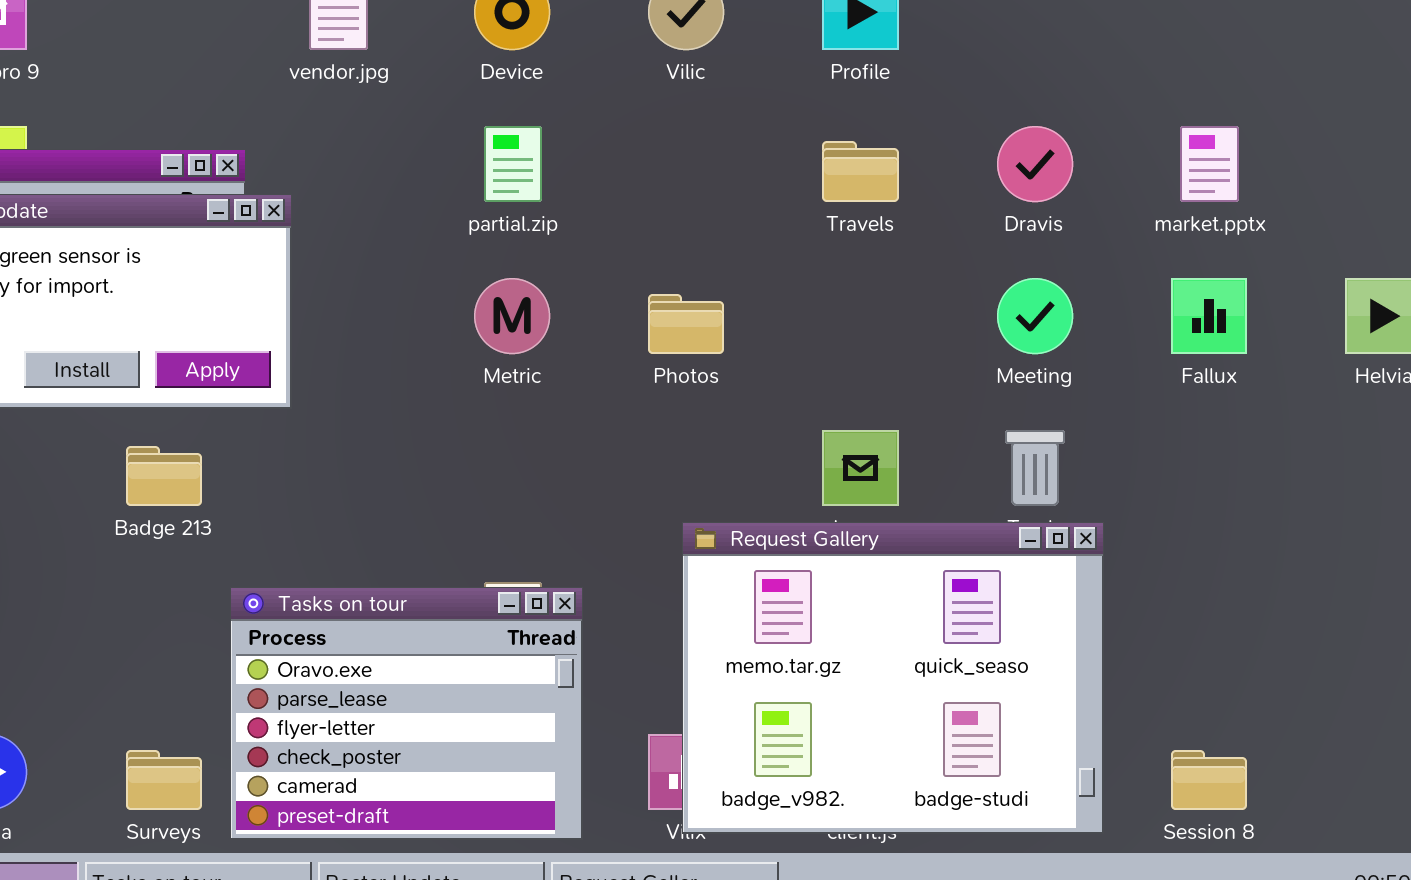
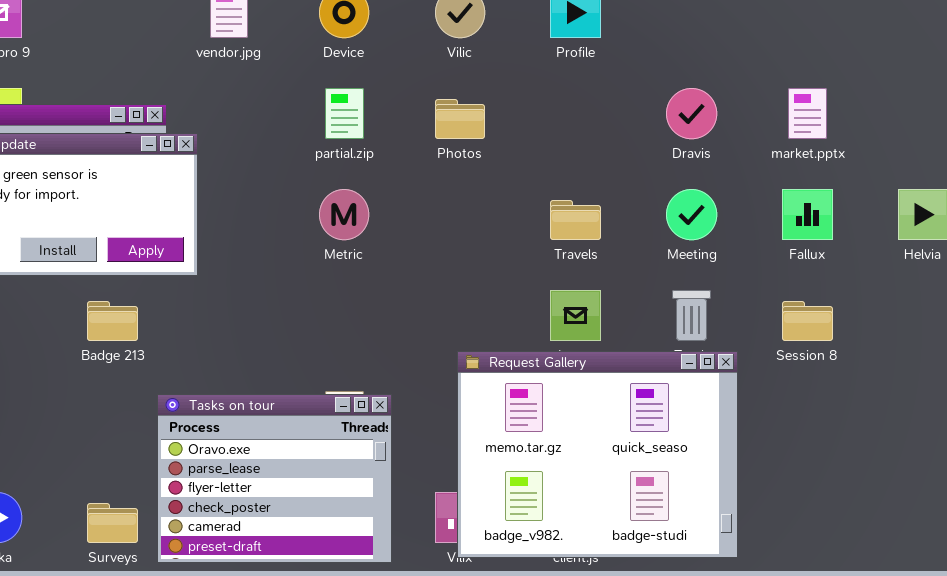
Travels: [822,141,899,202] -> [550,200,601,240], moved
Photos: [648,294,724,354] -> [435,99,485,139], moved
Session 8: [1171,750,1247,810] -> [782,301,833,341], moved

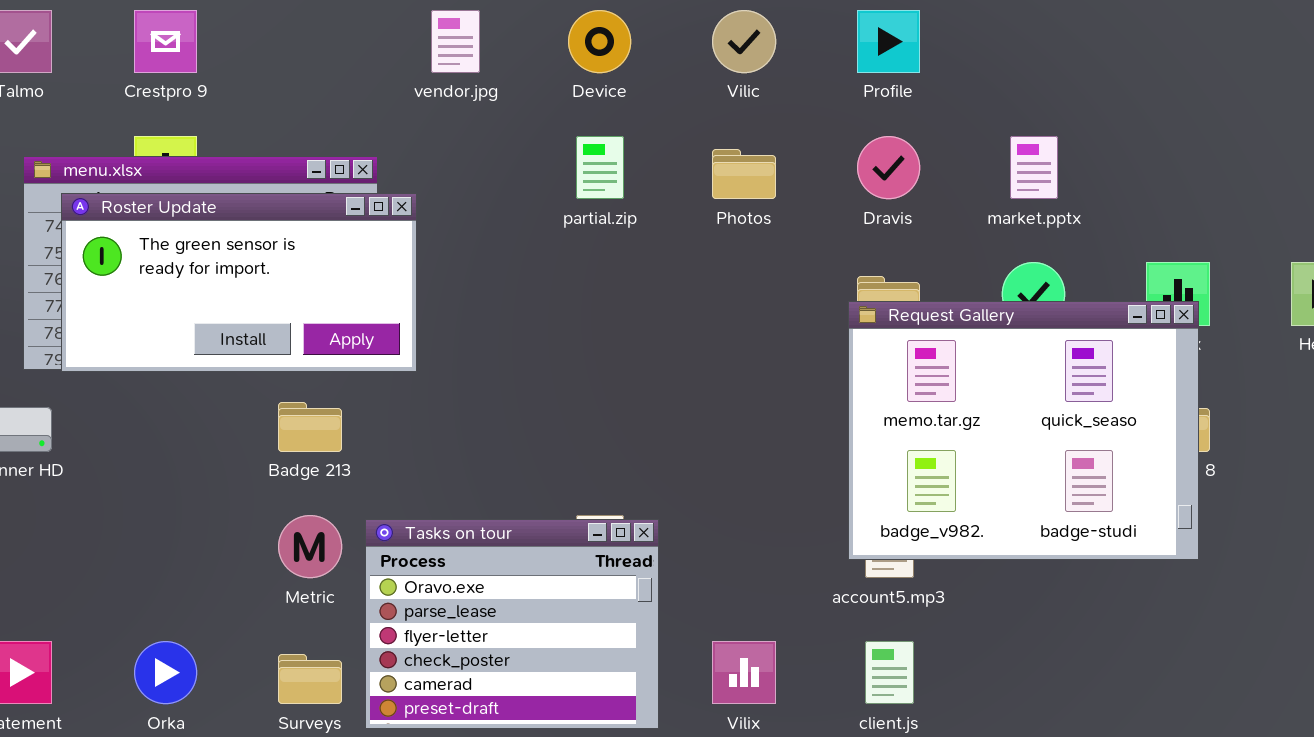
Dravis: [666,88,717,139] -> [857,136,920,199], moved
market.pptx: [788,88,827,139] -> [1010,136,1058,199], moved
Metric: [319,189,369,240] -> [278,515,342,578], moved
Request Gallery: [457,351,738,558] -> [848,301,1199,560], moved

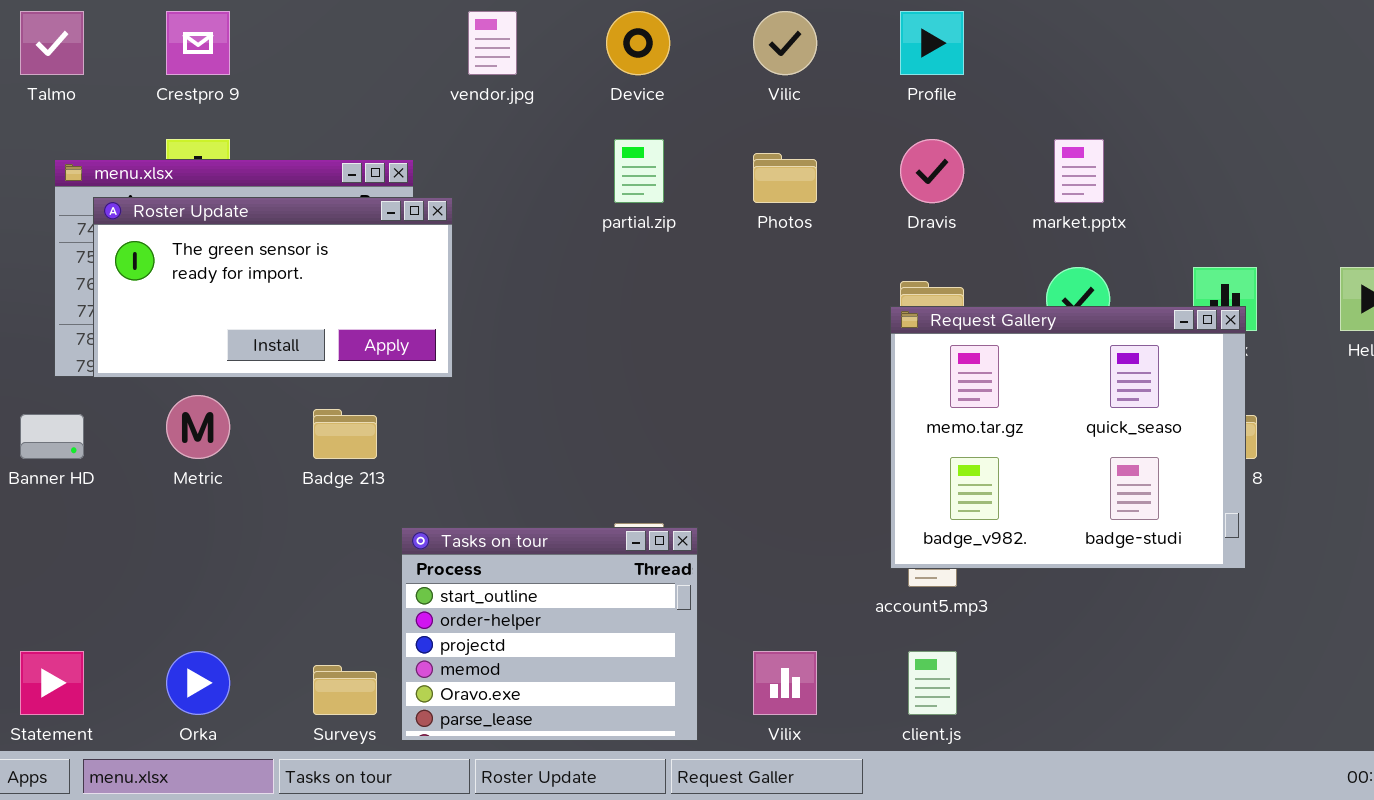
Metric: [278,515,342,578] -> [166,395,230,459], moved
Tasks on tour: [365,519,659,729] -> [401,527,698,741], scrolled up 4 rows

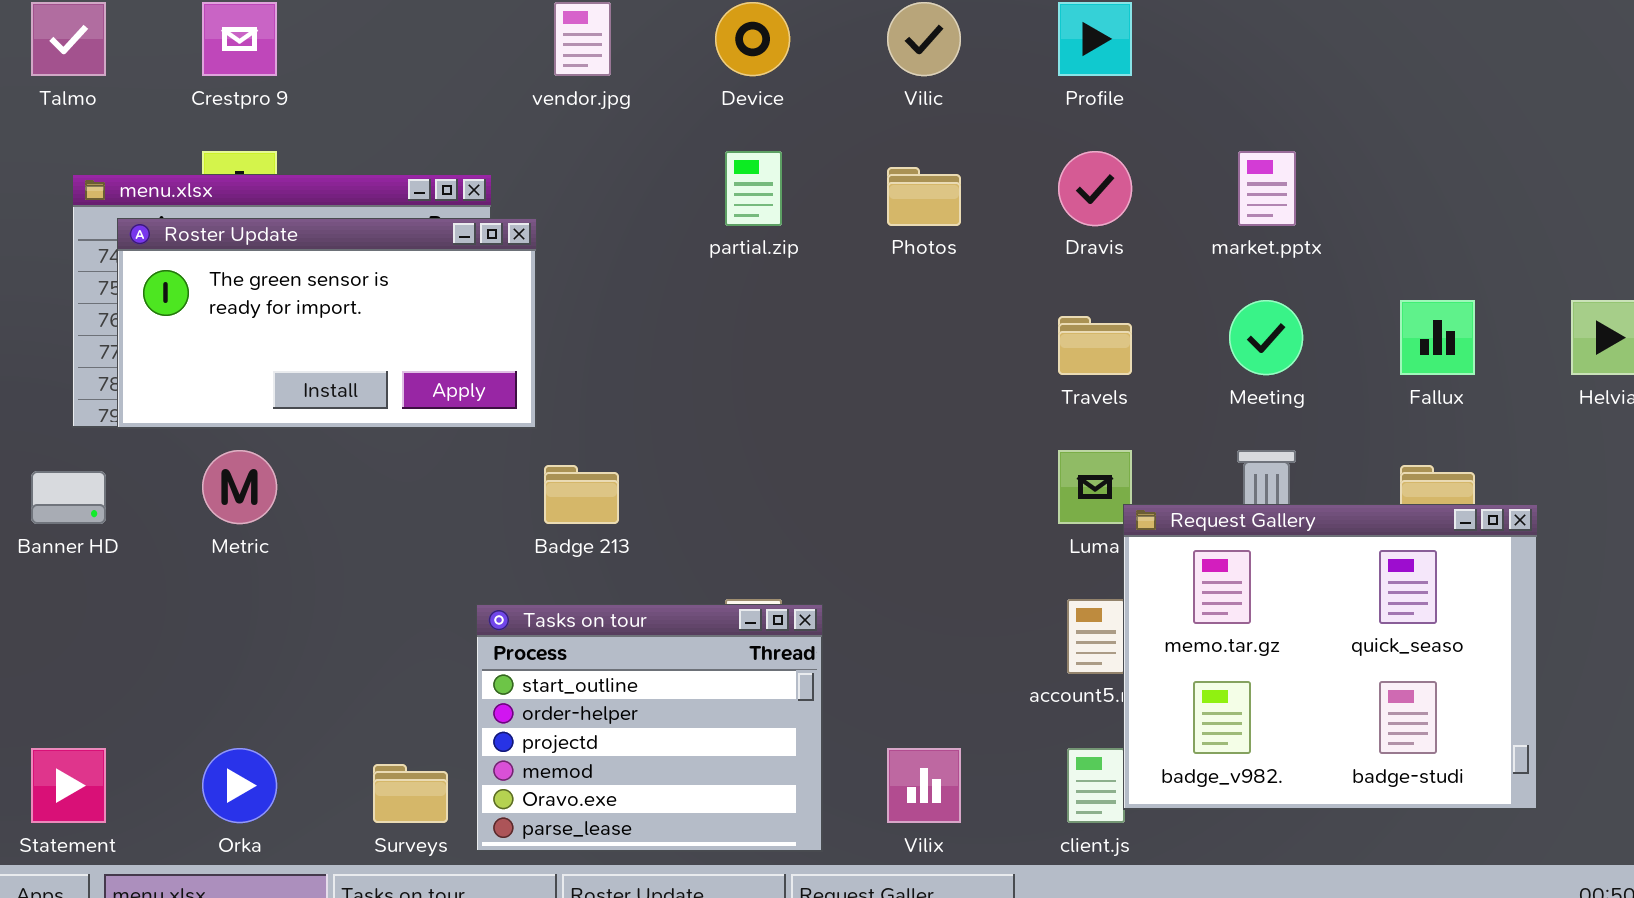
Request Gallery: [890,306,1246,569] -> [1123,504,1538,810], moved
Badge 213: [313,409,377,459] -> [544,465,619,524], moved

